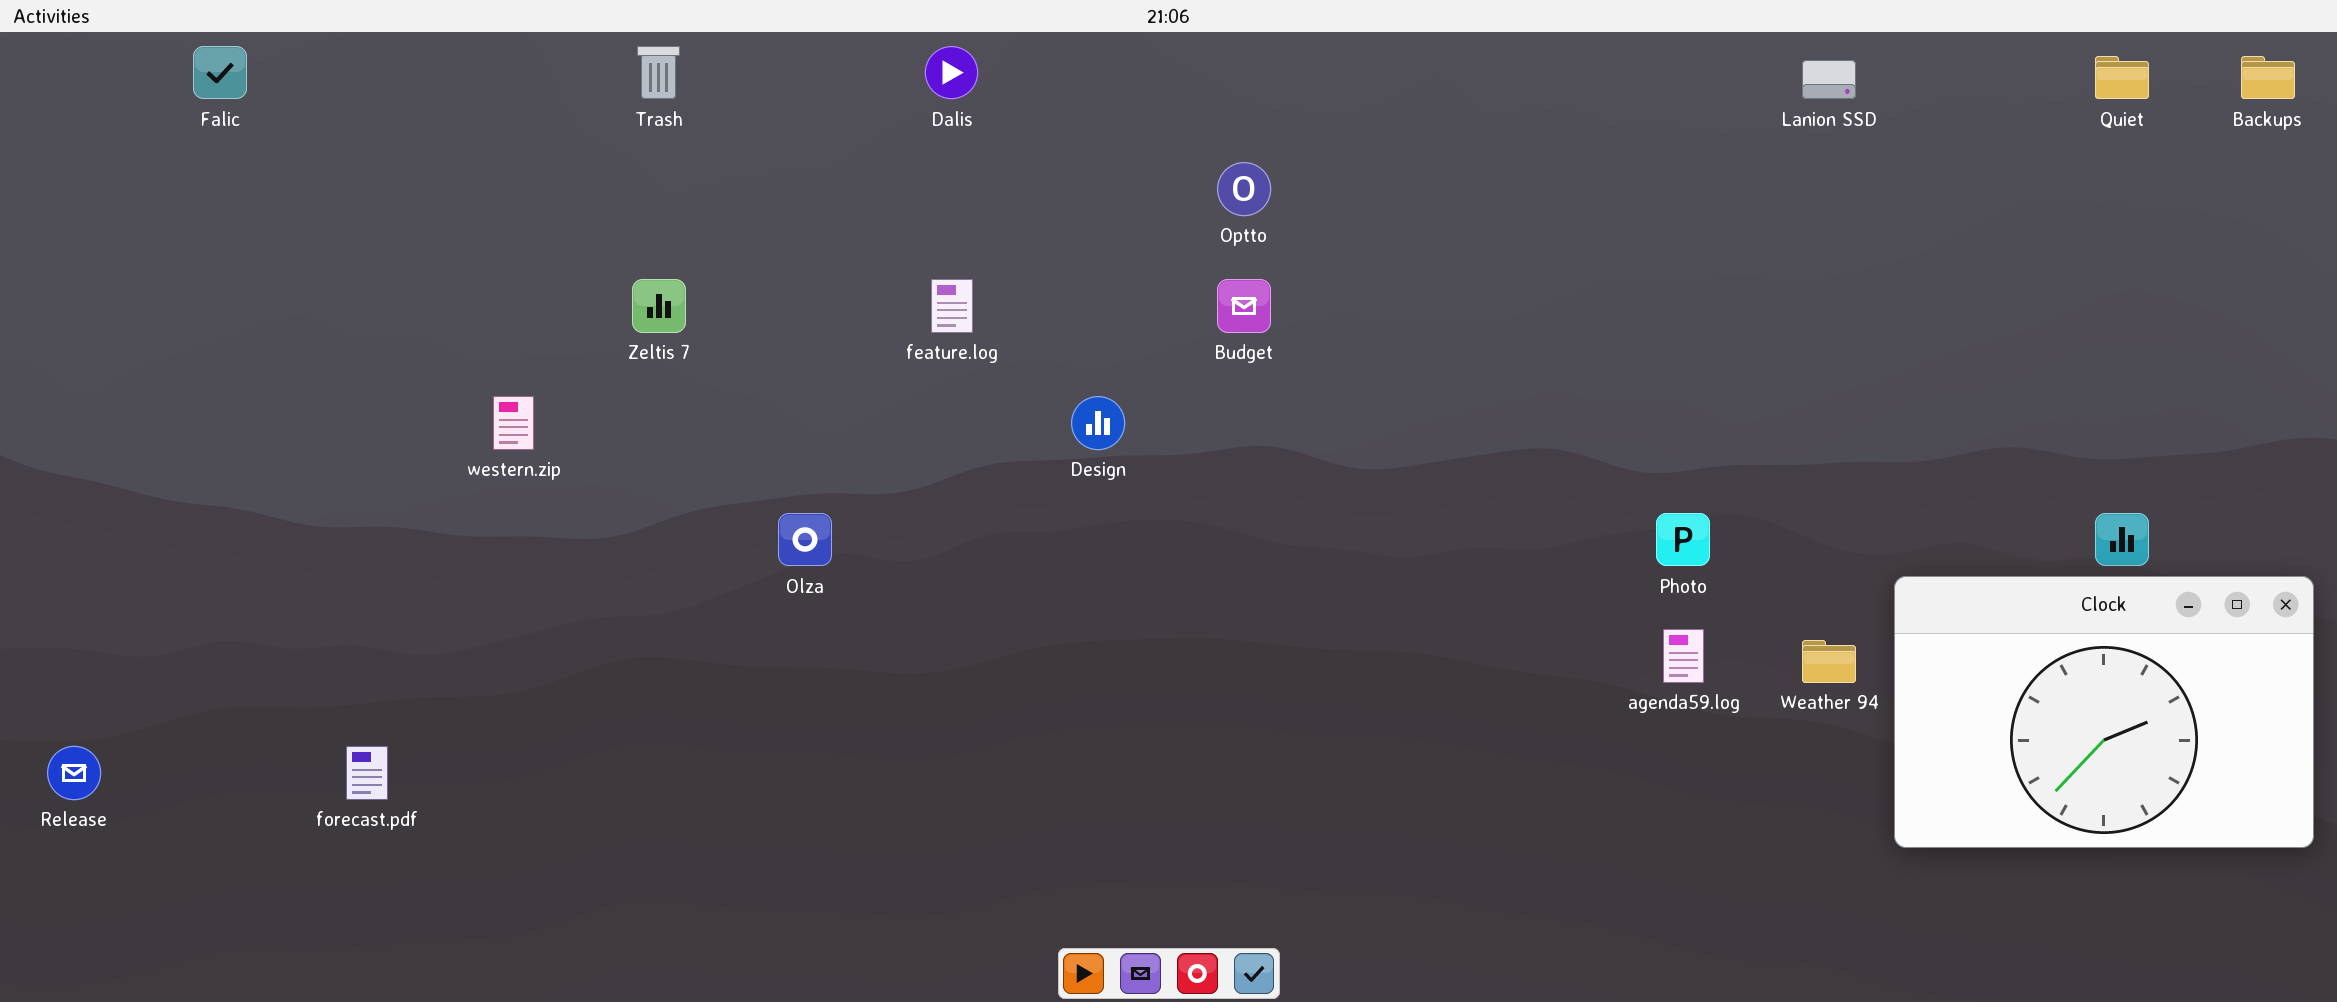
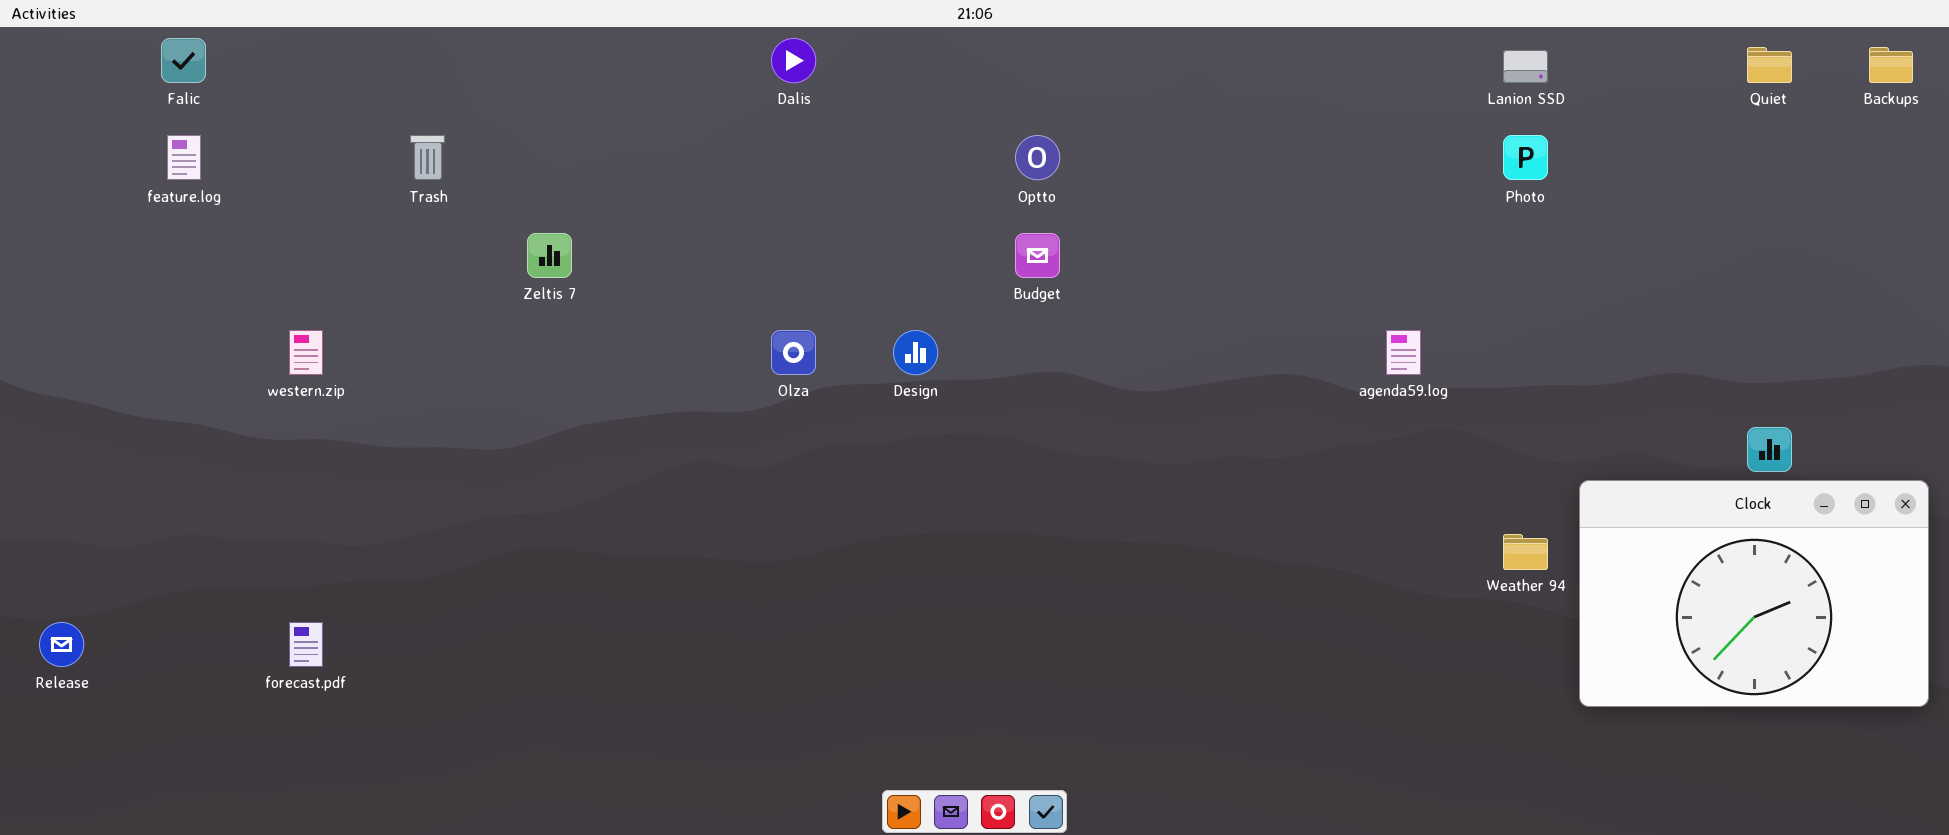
Trash: [637,46,680,99] -> [410,135,445,180], moved
feature.log: [931,279,973,333] -> [167,135,201,180], moved
western.zip: [493,396,534,450] -> [289,330,323,375], moved
Olza: [778,513,832,566] -> [771,330,816,375], moved
Photo: [1656,513,1710,566] -> [1503,135,1548,180], moved
agenda59.log: [1663,629,1704,683] -> [1386,330,1421,375], moved

